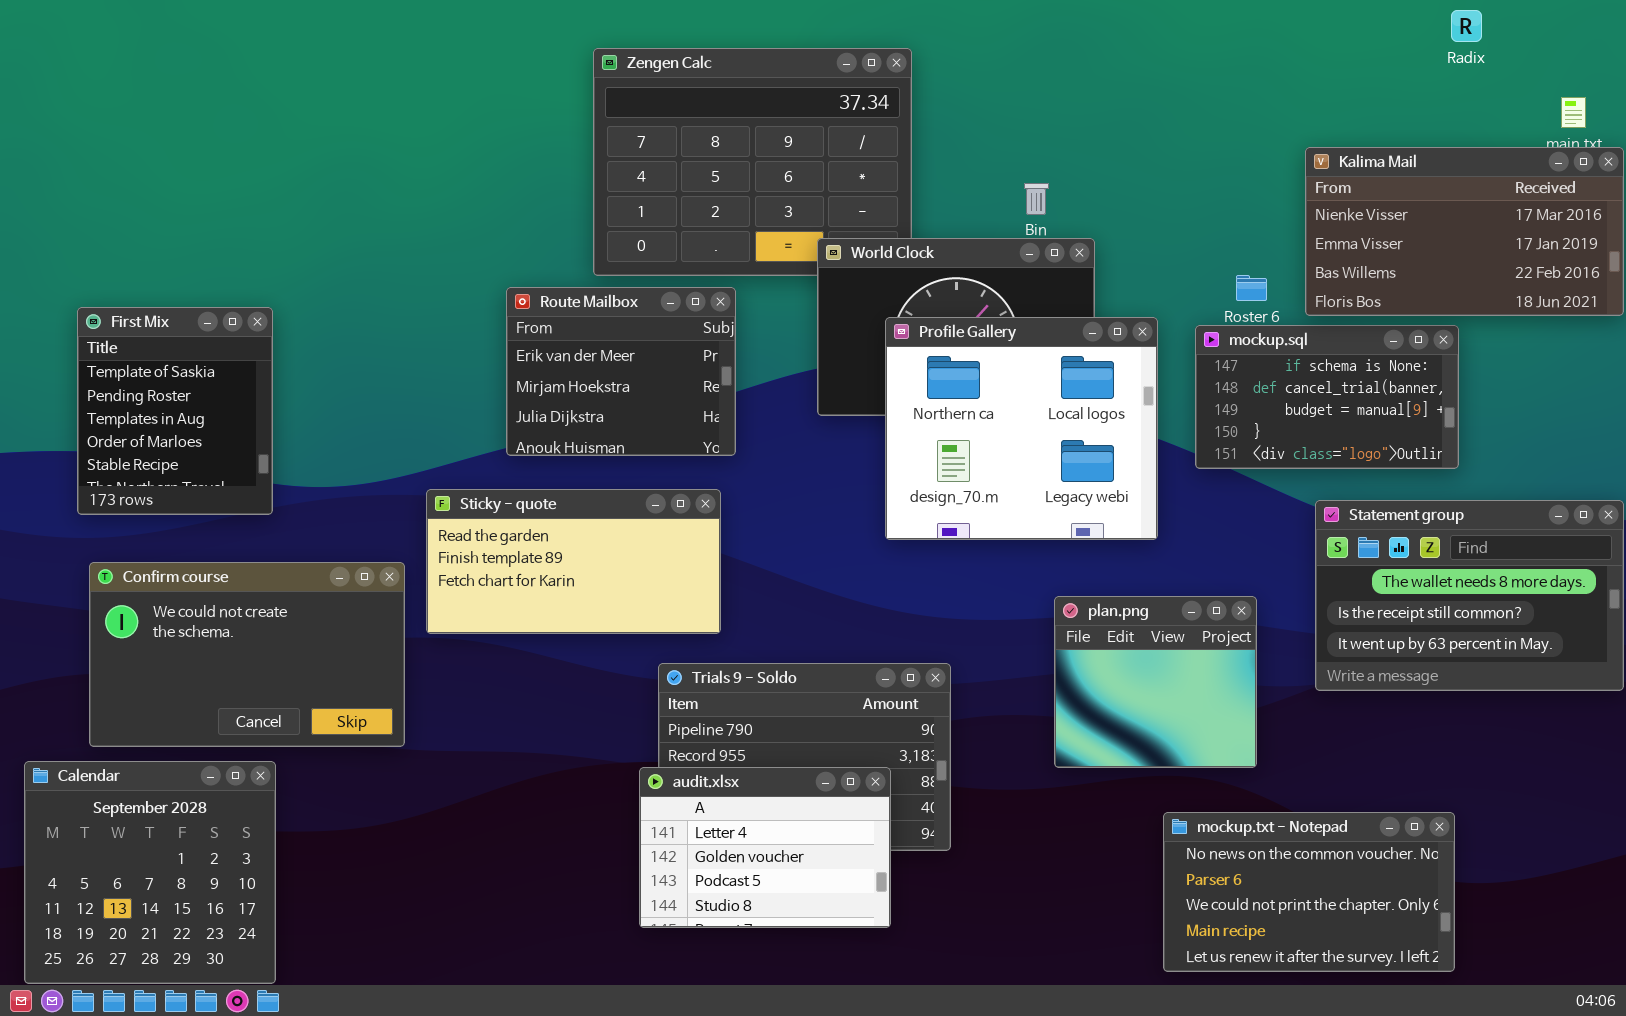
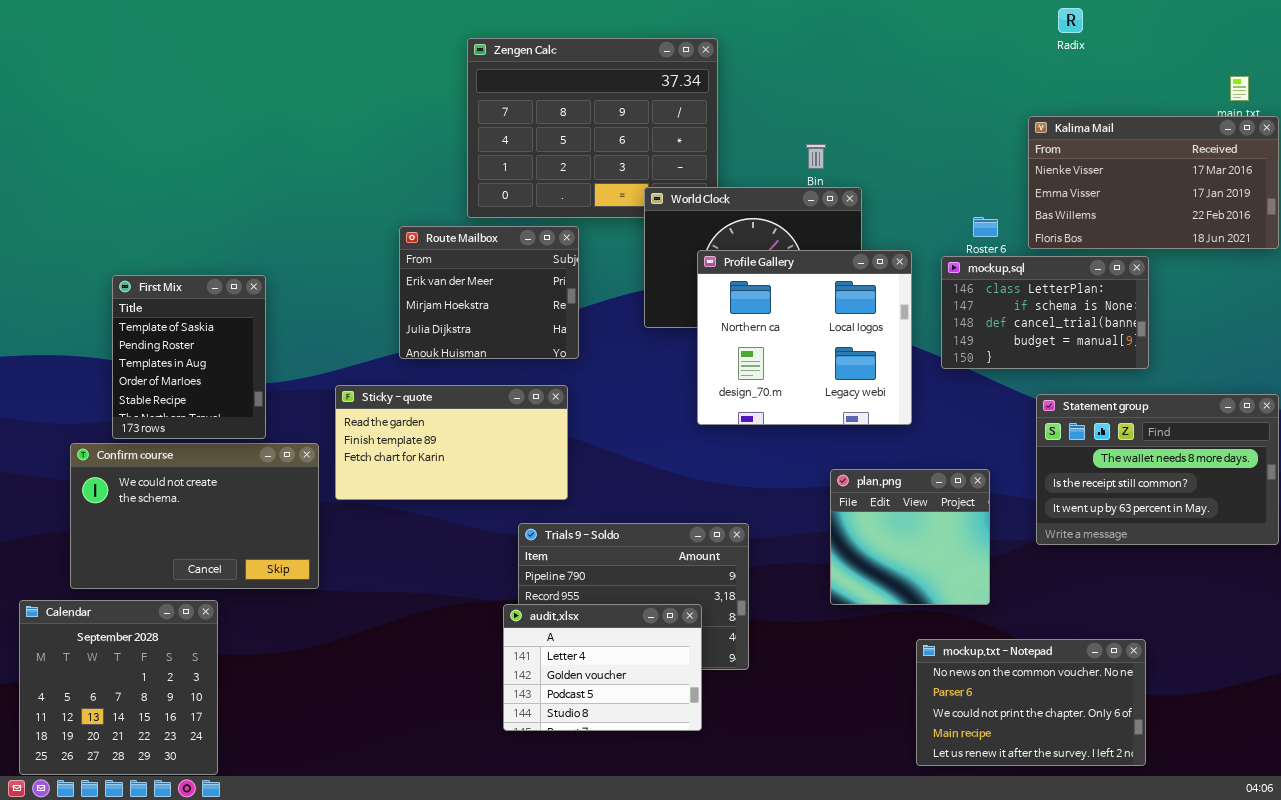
Radix: [1451,10,1482,42] -> [1058,8,1083,33], moved
First Mix: [77,307,273,515] -> [112,275,266,439], moved
mockup.sql: [1195,325,1459,469] -> [941,256,1149,369], scrolled up 1 row

